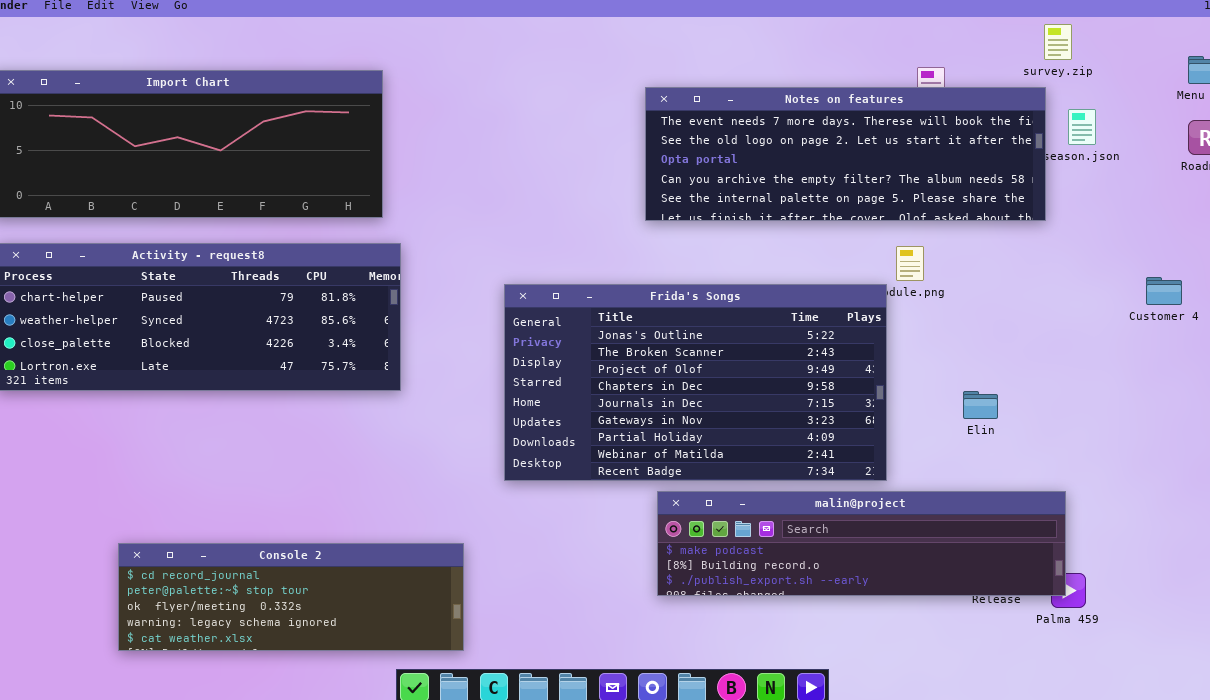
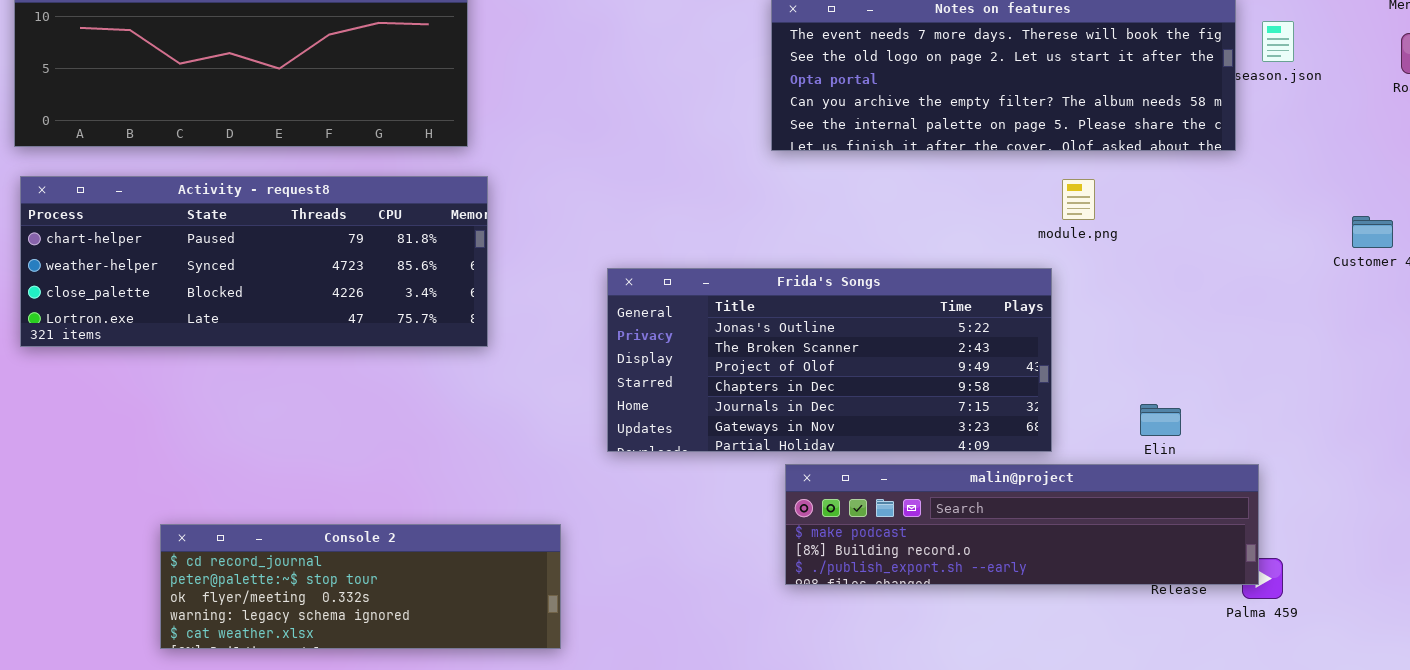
Frida's Songs: [504,284,887,481] -> [607,268,1052,452], resized
Elin: [963,391,998,419] -> [1140,404,1181,436], moved

